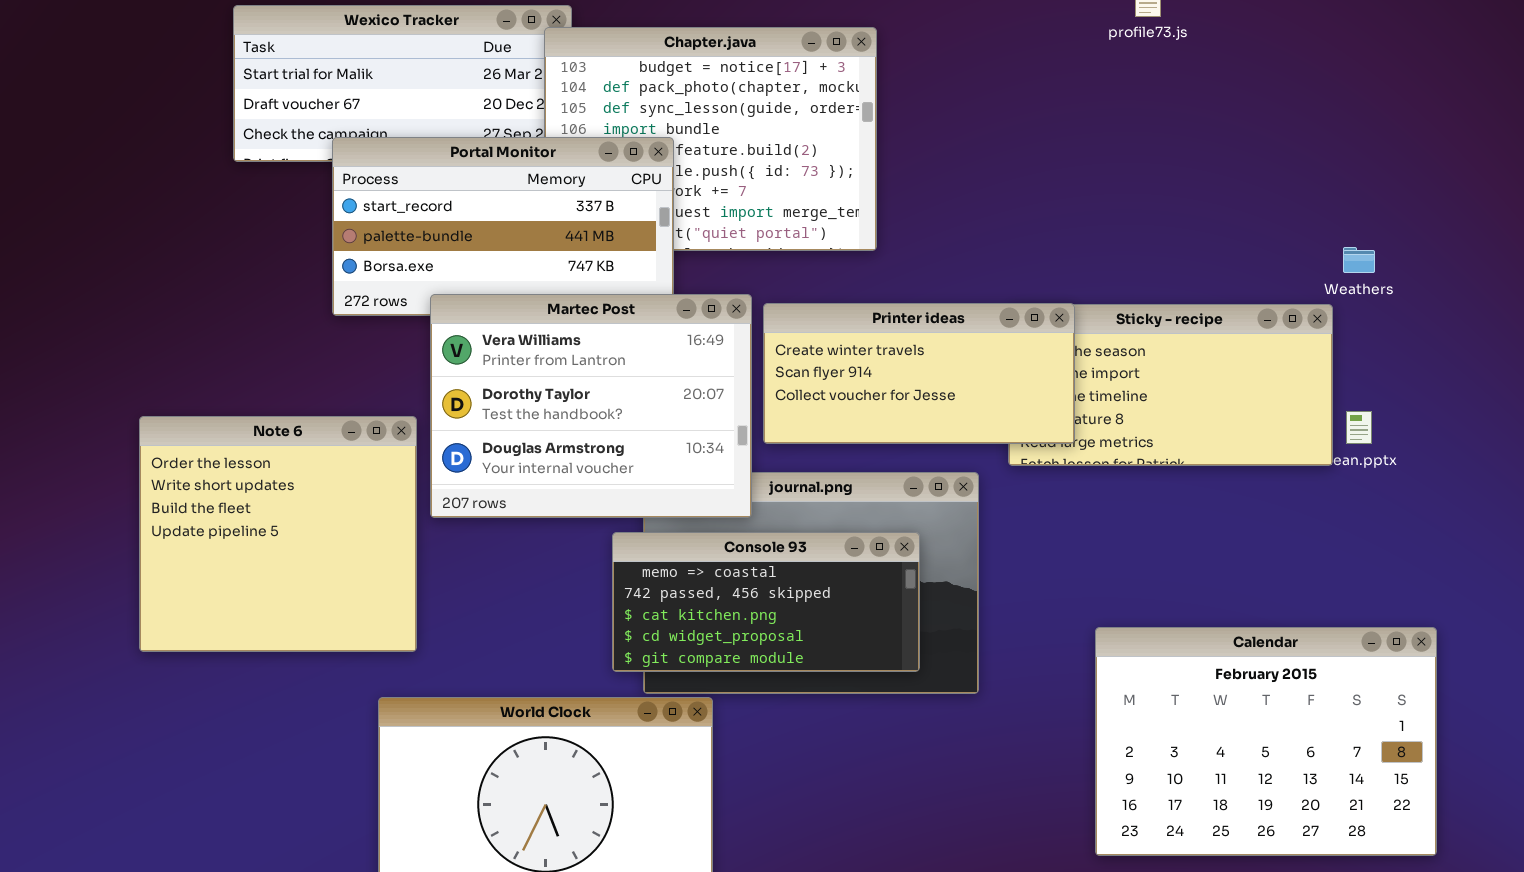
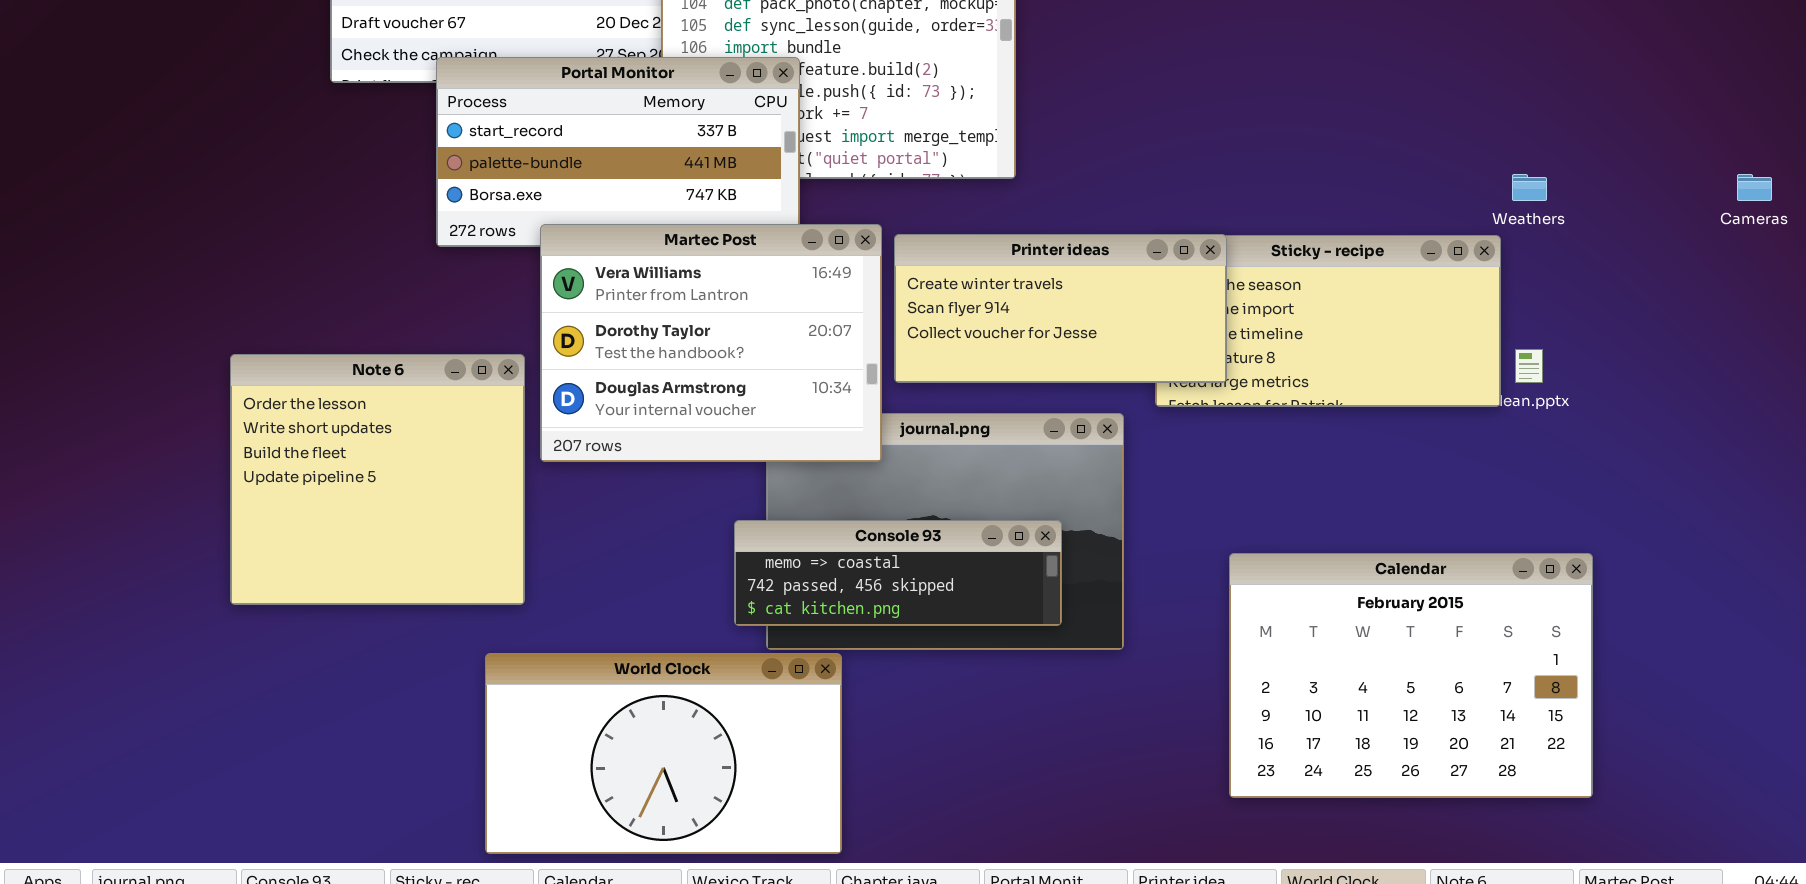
Console 93: [612,532,920,672] -> [734,520,1062,626], resized
Calendar: [1095,627,1437,856] -> [1229,553,1593,798], moved

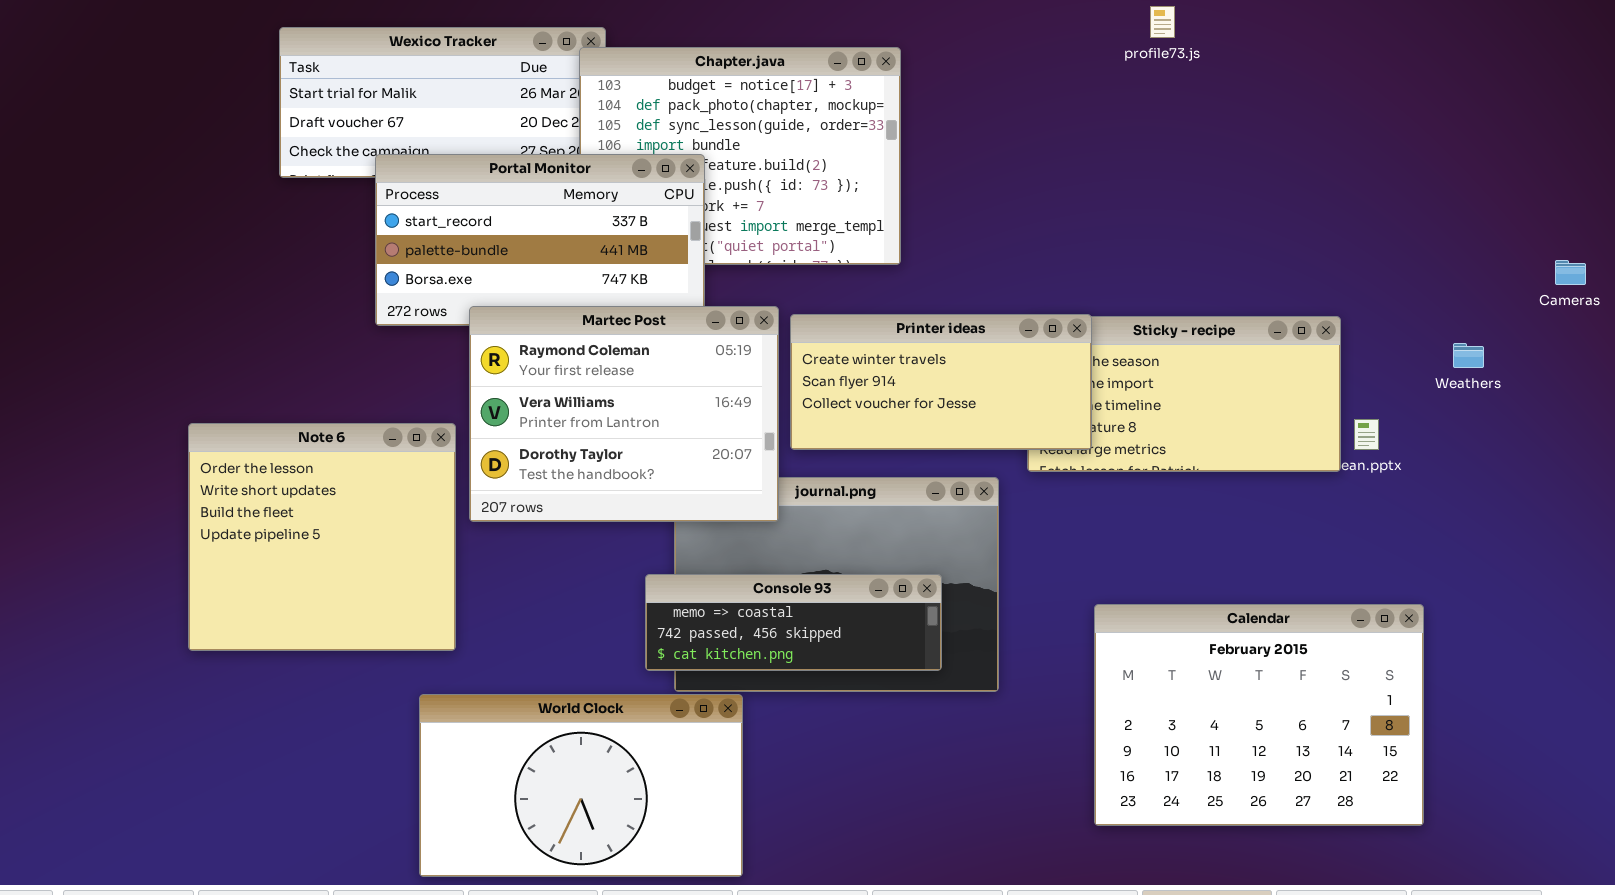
Weathers: [1512,174,1547,201] -> [1453,343,1484,368], moved
Martec Post: [540,224,882,462] -> [469,306,779,522], scrolled up 1 row

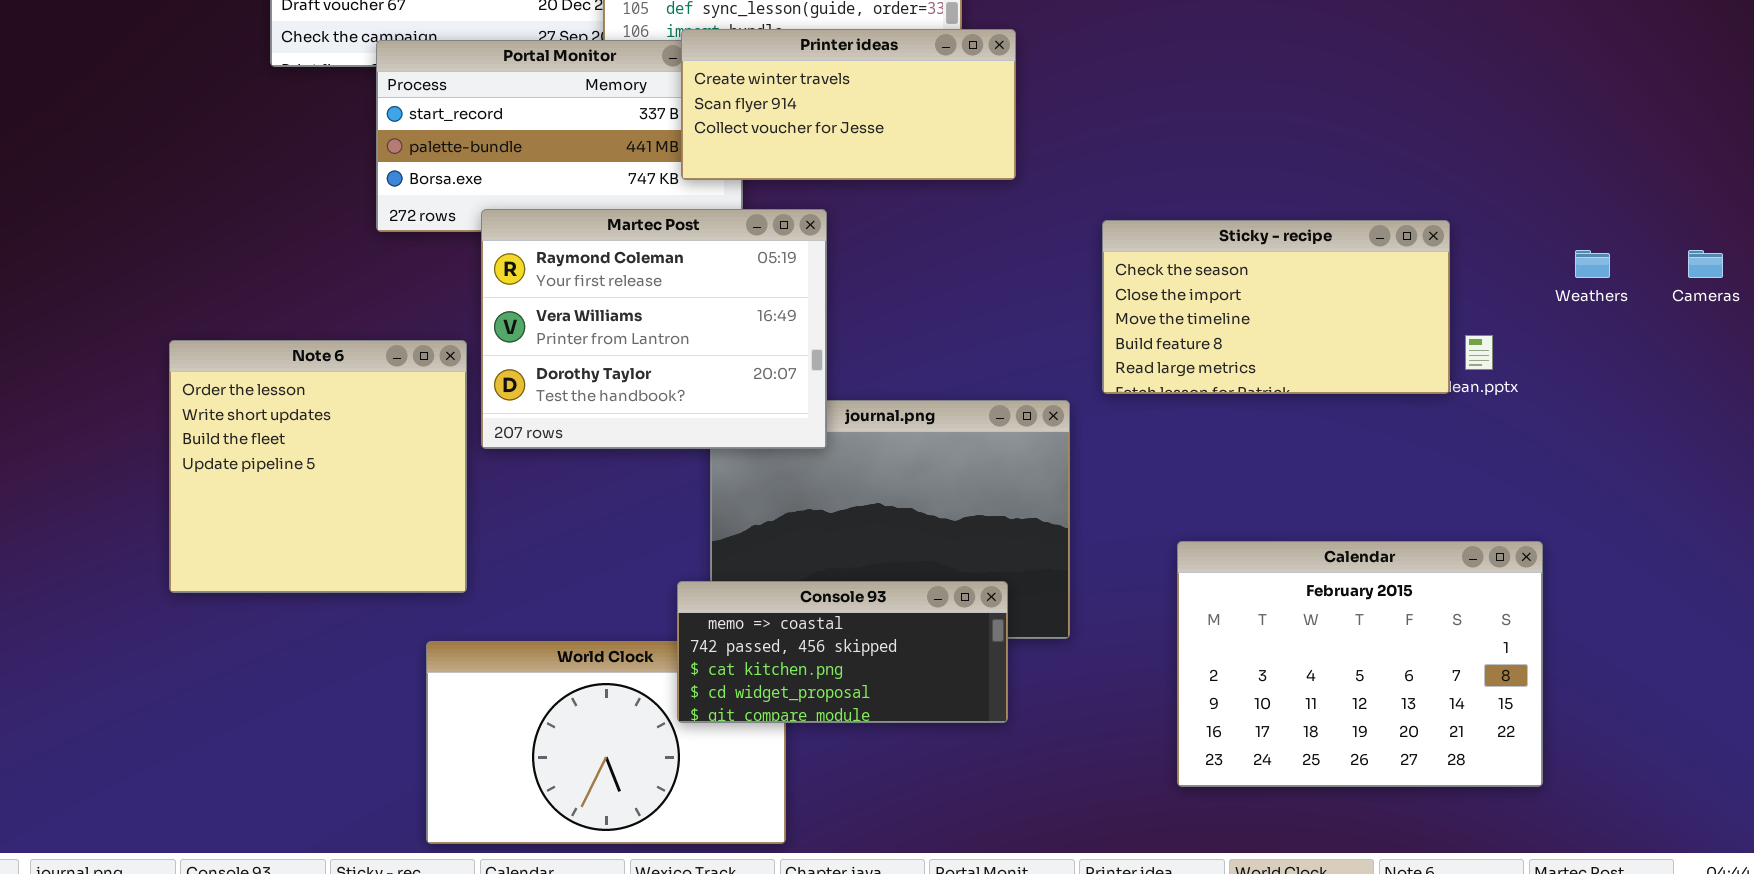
Cameras: [1555,260,1586,285] -> [1688,250,1723,278], moved
Printer ideas: [790,314,1092,450] -> [681,29,1016,180], moved
Console 93: [645,574,942,671] -> [677,581,1008,723], moved, resized

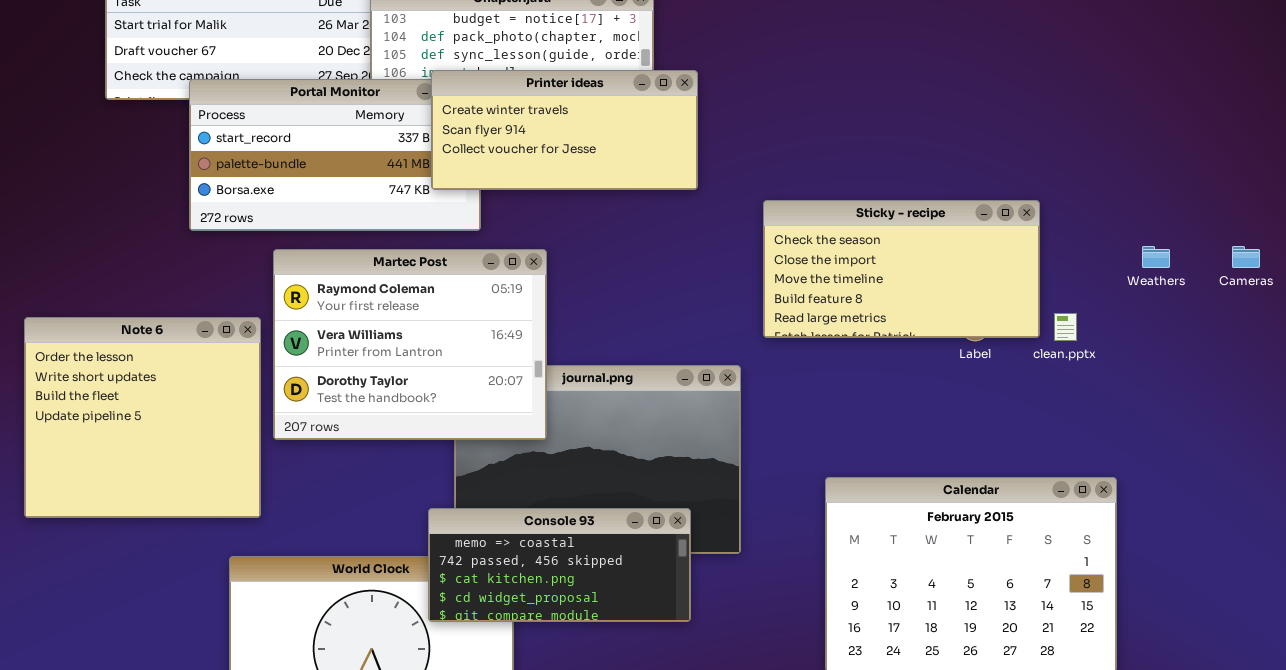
Martec Post: [481,209,827,449] -> [273,249,547,440], moved
Sticky - recipe: [1102,220,1450,394] -> [763,200,1040,338], moved

